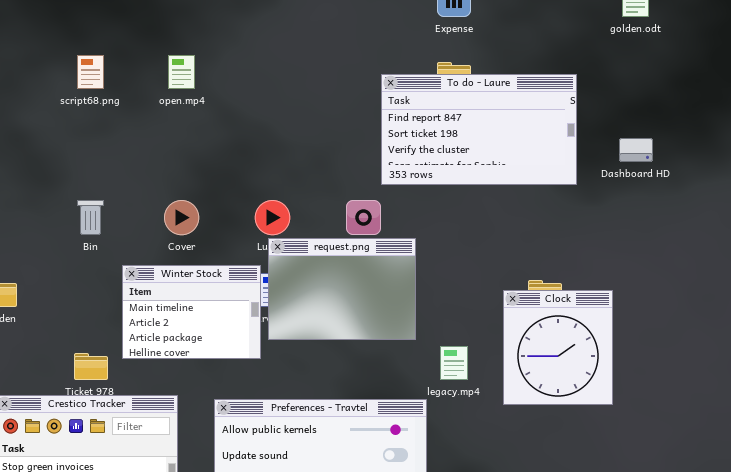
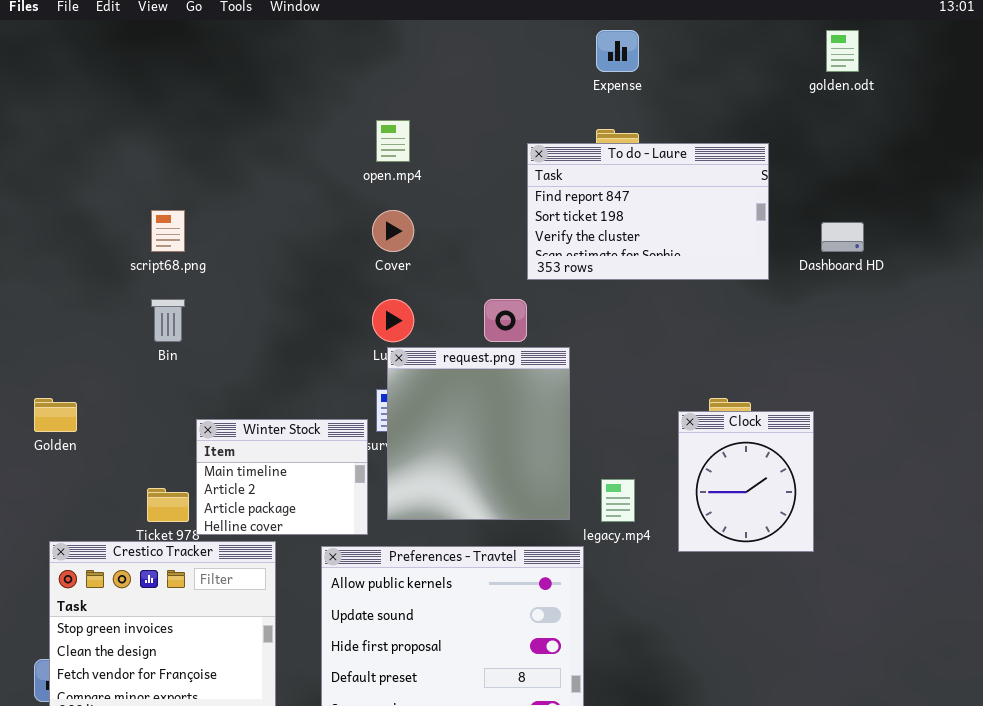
script68.png: [77,55,104,89] -> [151,210,185,252], moved
open.mp4: [168,55,195,89] -> [376,120,410,162], moved
Cover: [164,200,199,235] -> [372,210,414,252], moved
request.png: [268,238,416,340] -> [387,347,570,520], resized
Winter Stock: [122,265,261,359] -> [196,419,368,535], moved

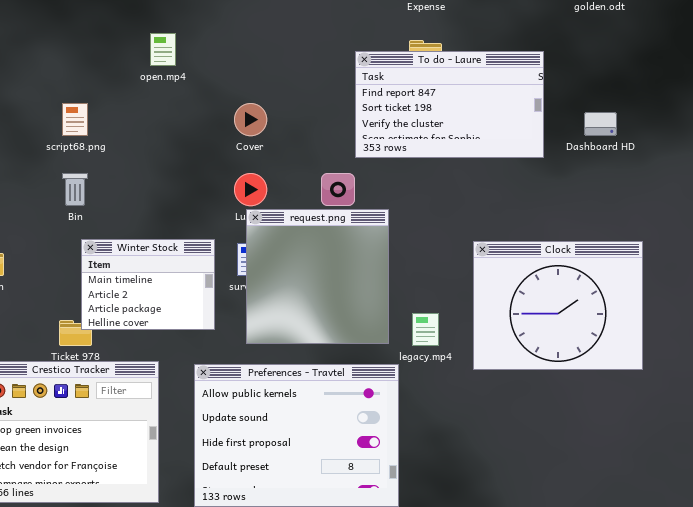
open.mp4: [376,120,410,162] -> [150,33,176,66], moved
Clock: [678,411,814,552] -> [473,241,643,370], resized
Winter Stock: [196,419,368,535] -> [81,239,215,330], moved

